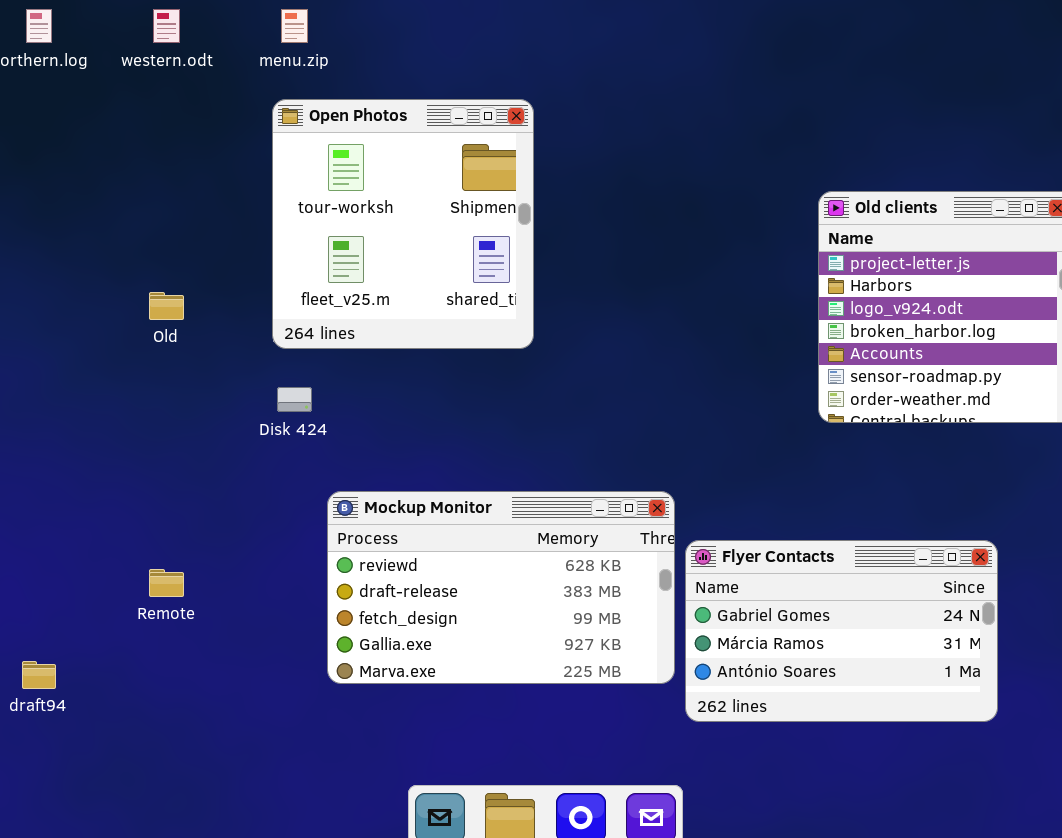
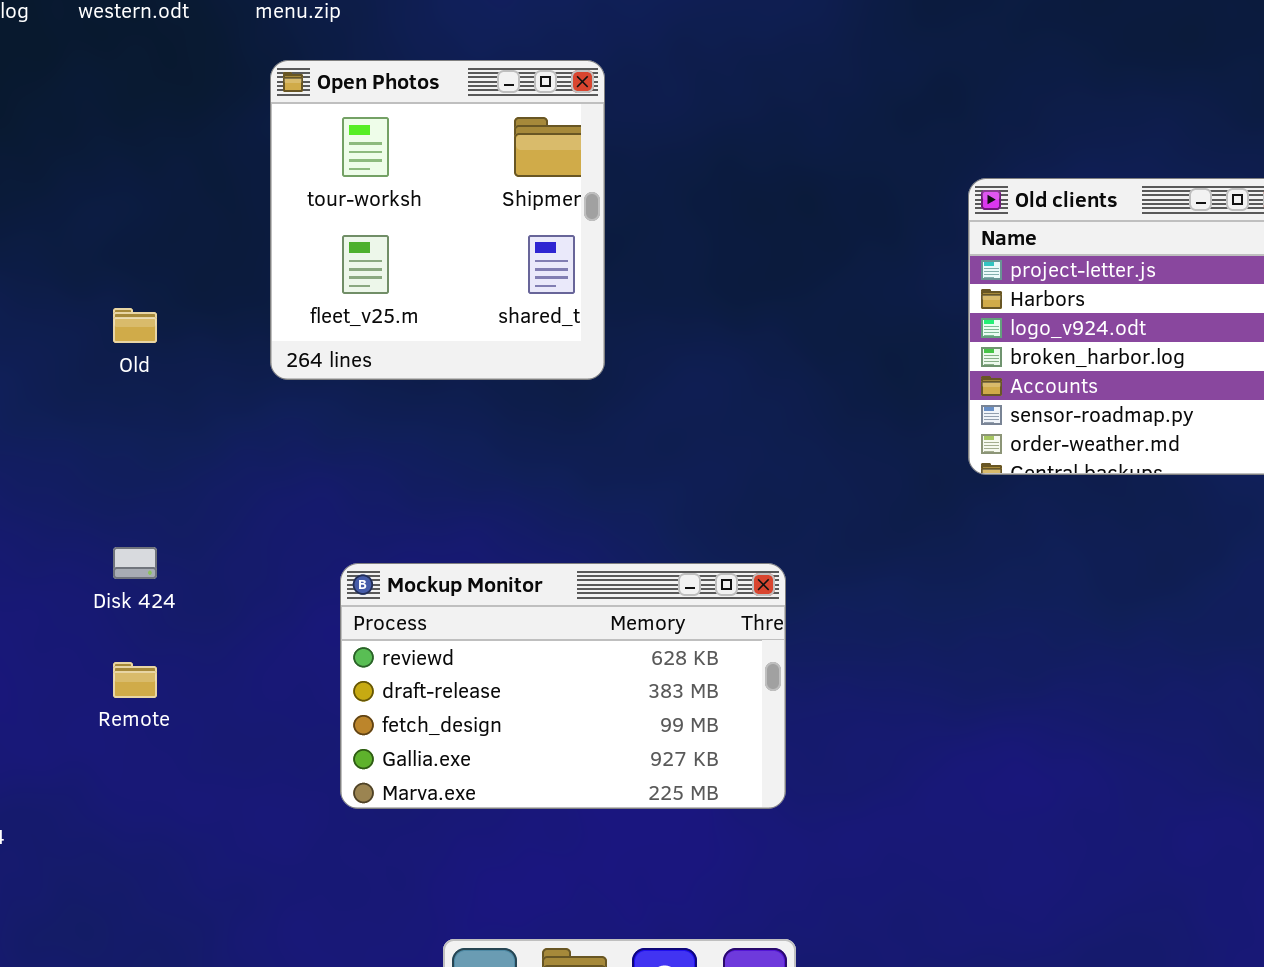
Disk 424: [277,387,312,412] -> [113,547,157,579], moved
Flyer Contacts: [685,540,998,722] -> none, closed

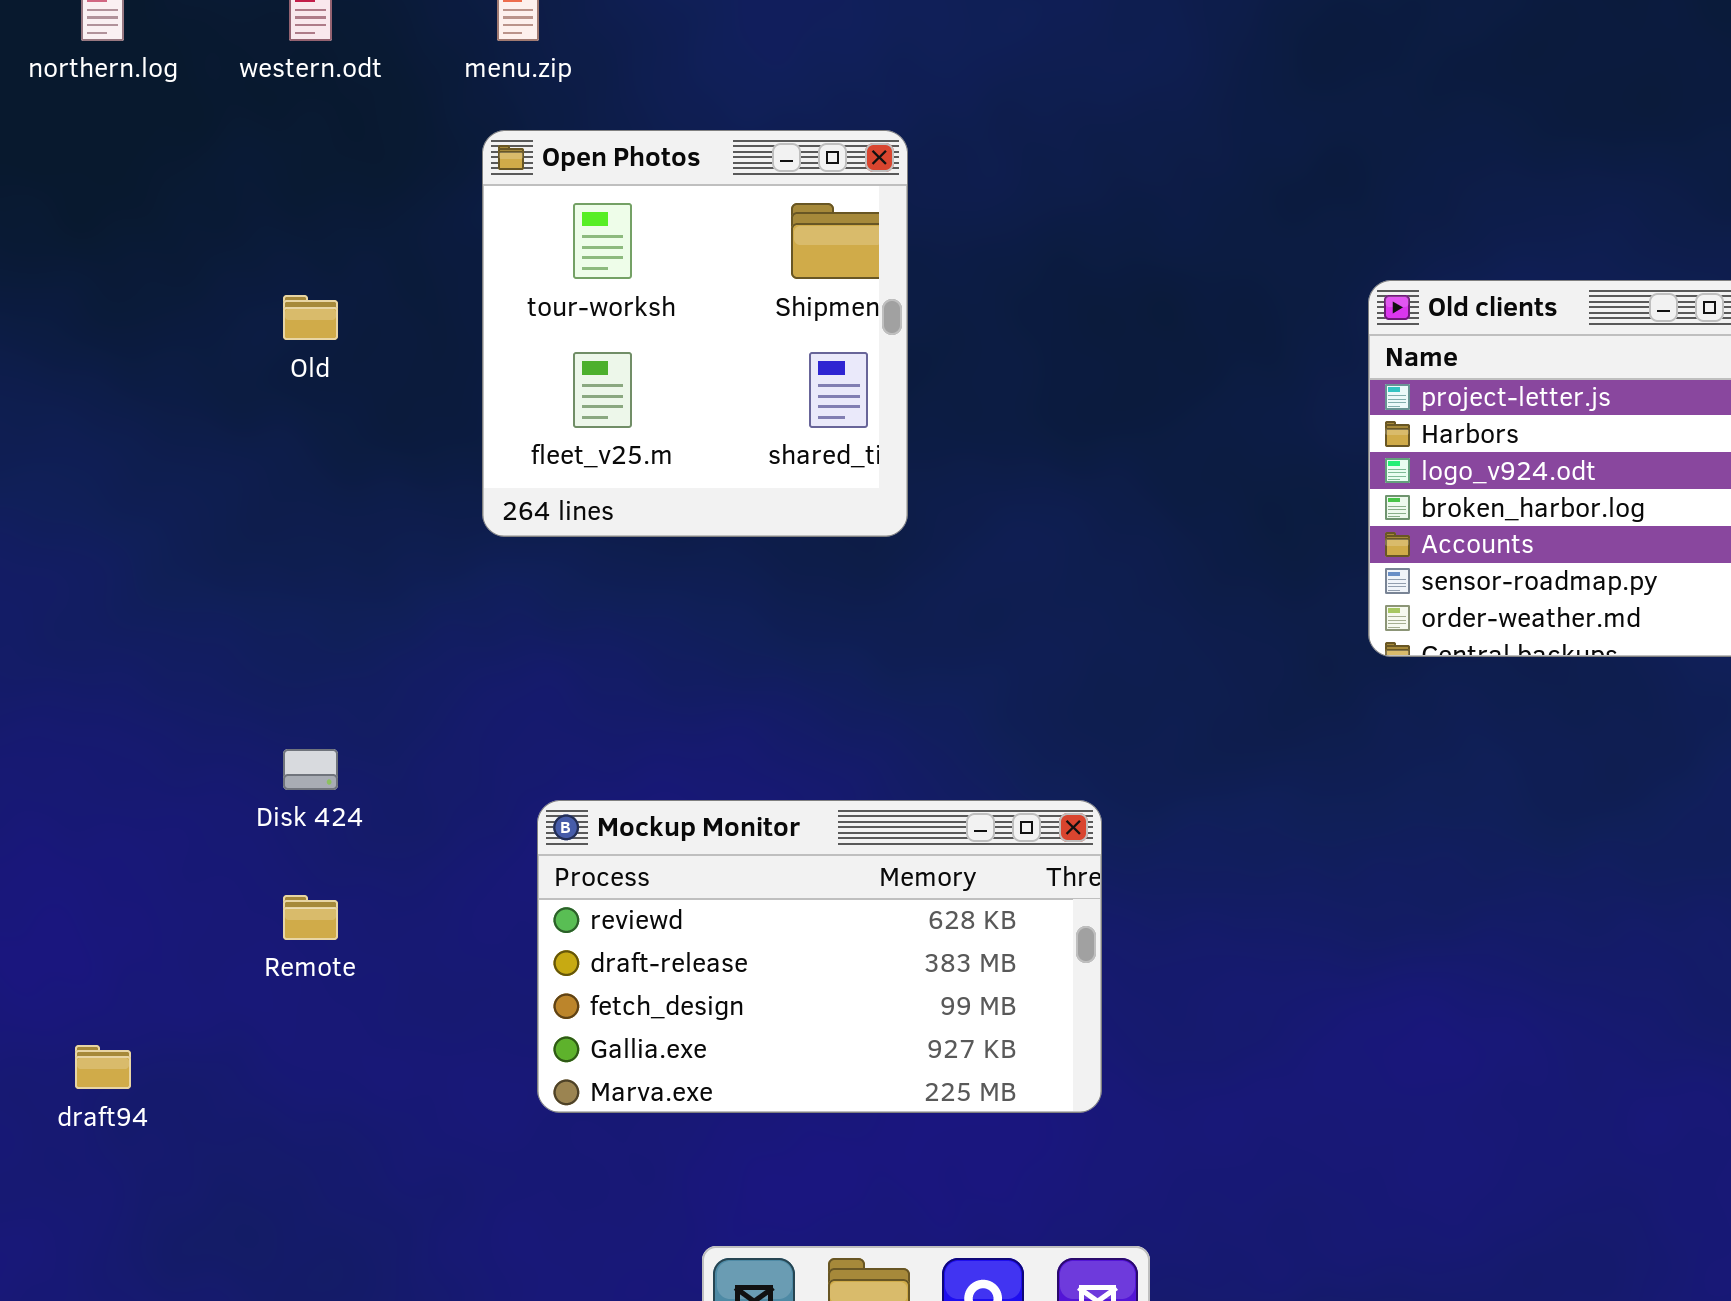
Old: [113,308,157,343] -> [283,295,338,340], moved
Mockup Monitor: [340,563,786,809] -> [537,800,1102,1113], moved

